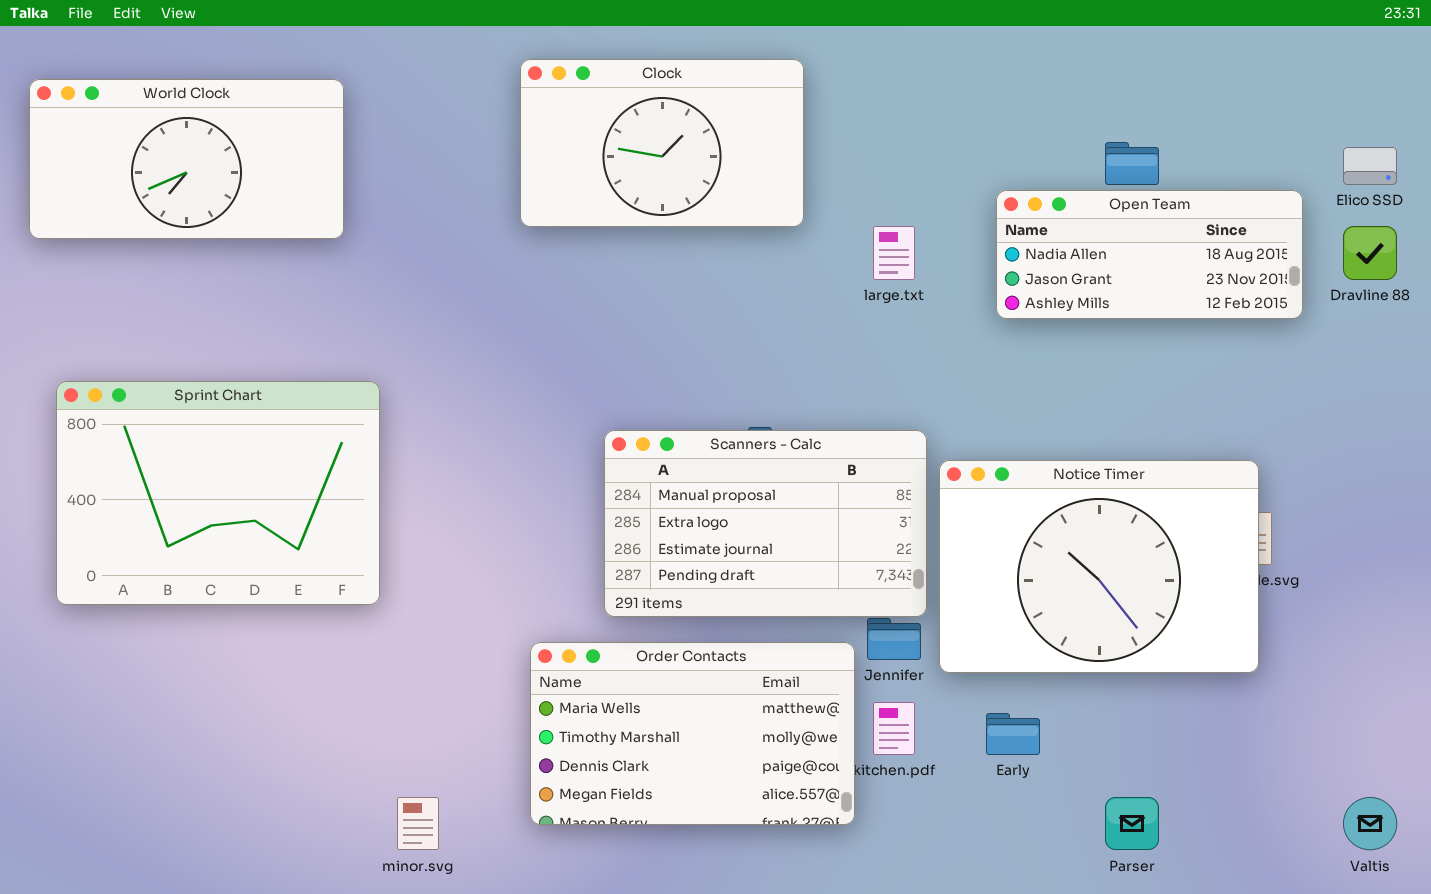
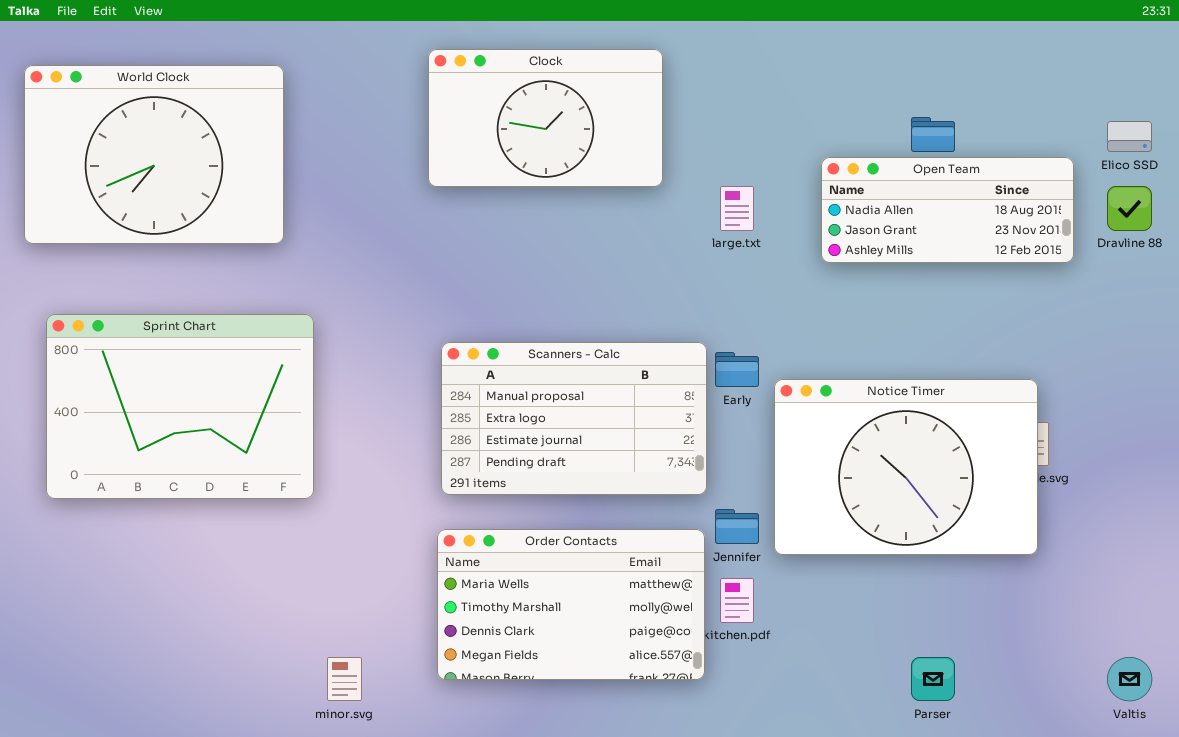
World Clock: [29,79,344,239] -> [24,65,284,244], resized
Scanners - Calc: [604,430,927,617] -> [441,342,707,495], moved
Early: [986,713,1040,755] -> [715,352,759,387], moved

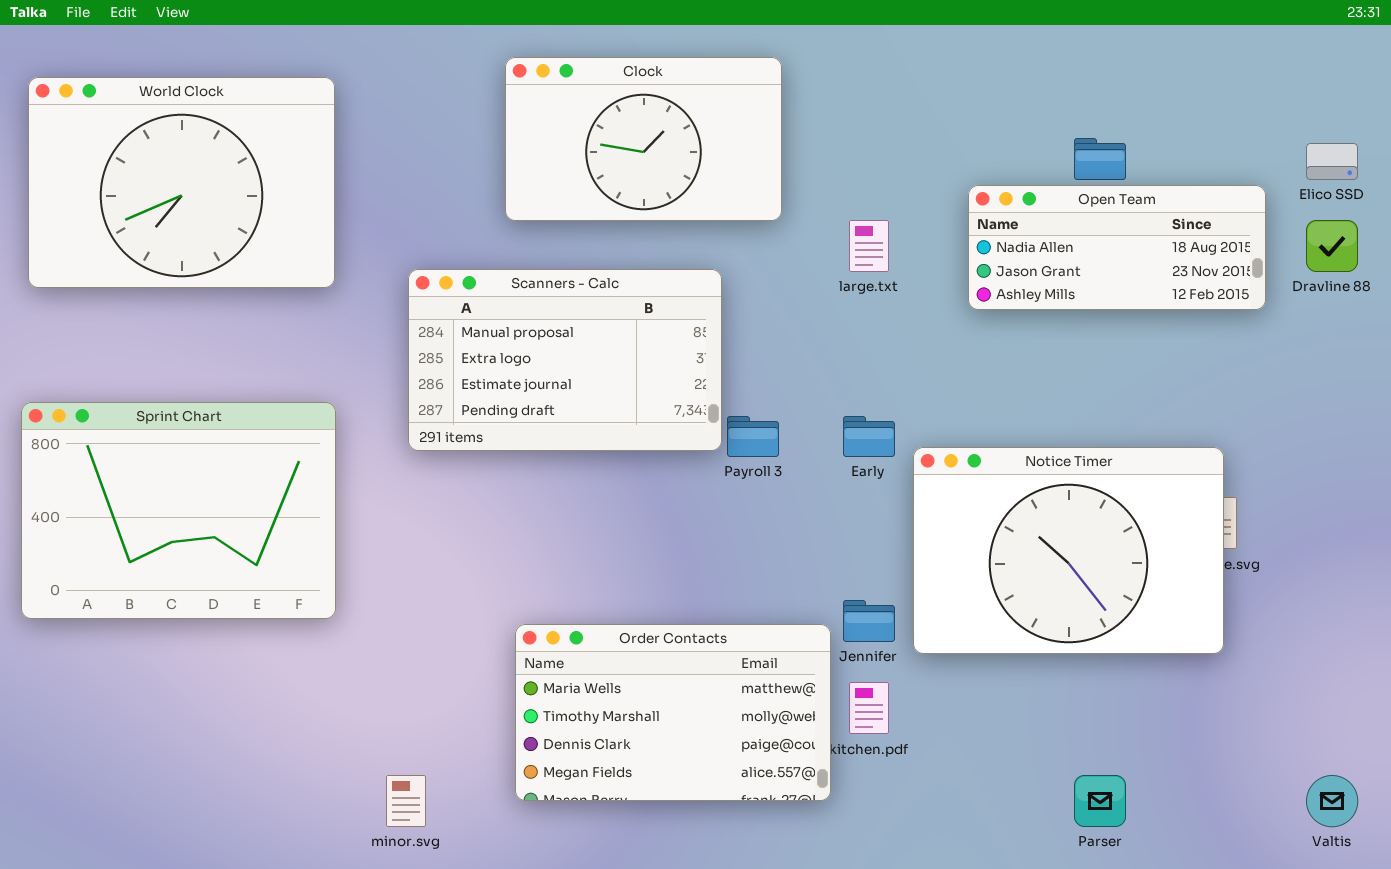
Sprint Chart: [46,314,314,499] -> [21,402,336,619], moved
Scanners - Calc: [441,342,707,495] -> [408,269,722,451], moved

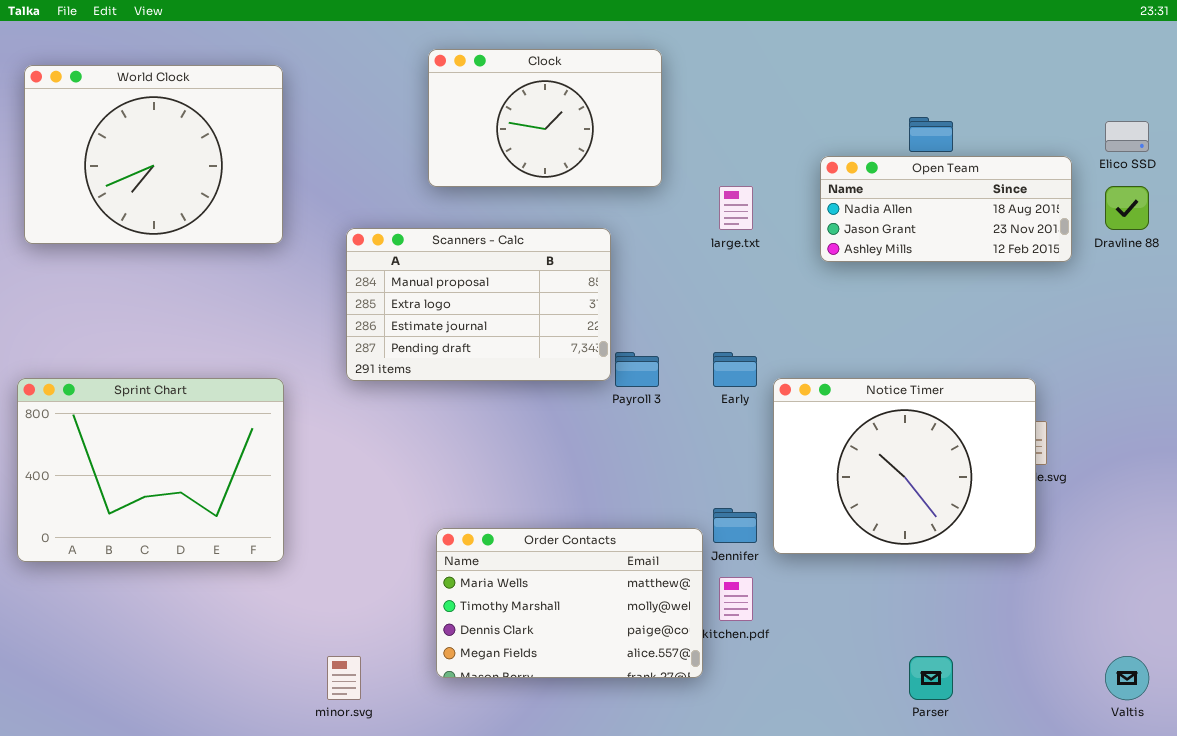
Sprint Chart: [21,402,336,619] -> [17,378,284,562], moved

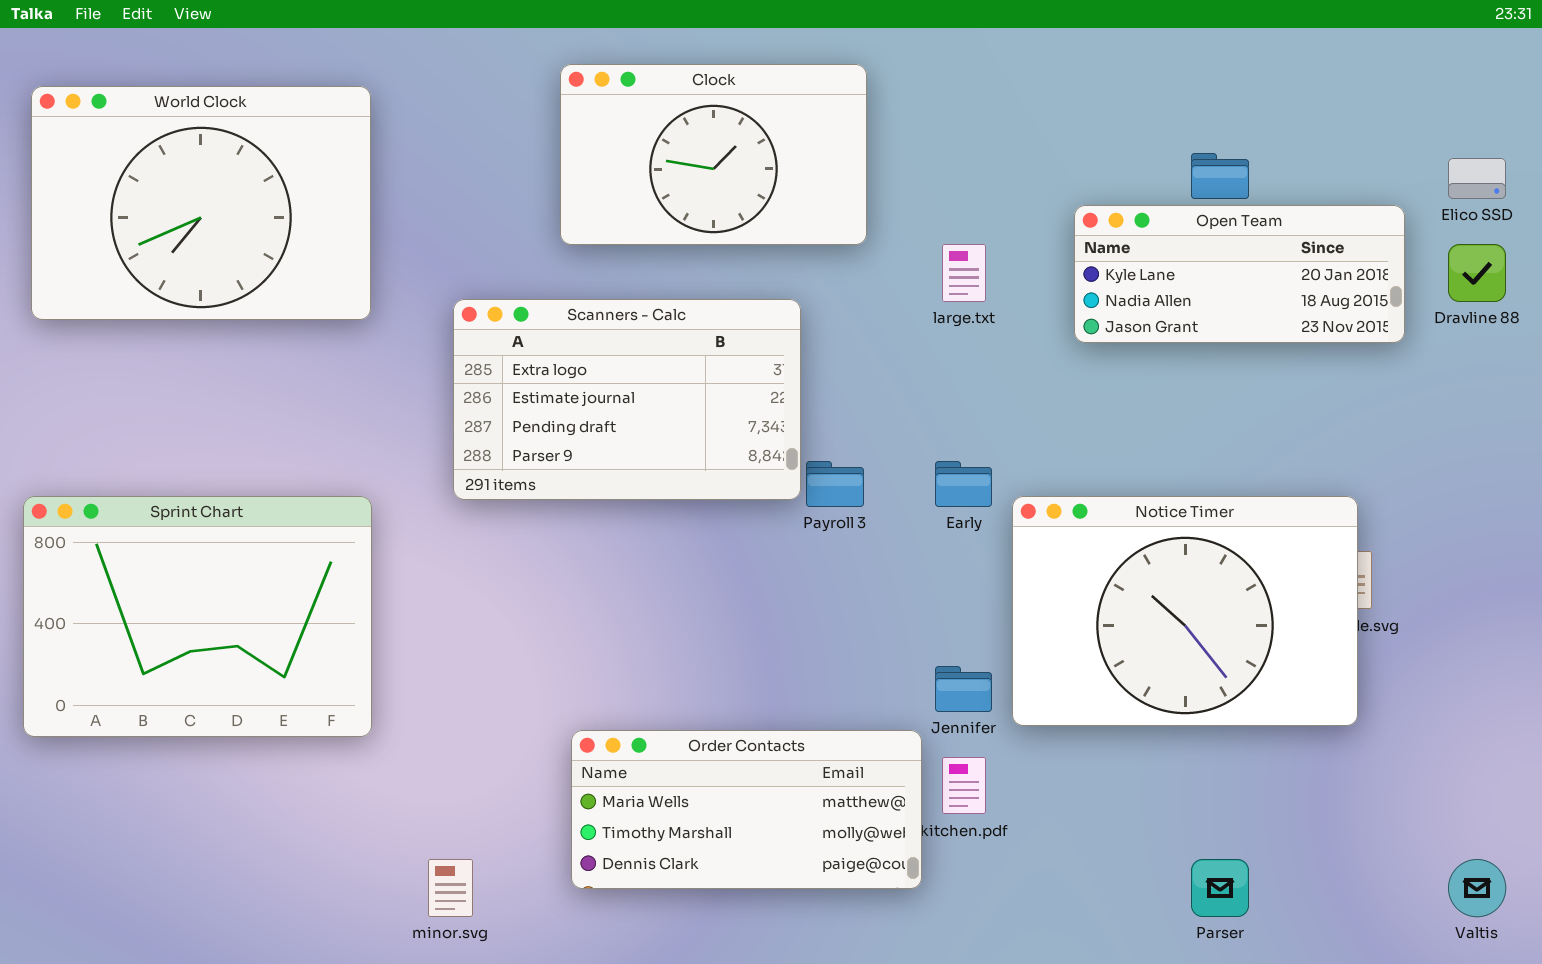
Open Team: [820,156,1072,262] -> [1074,205,1405,343], scrolled up 1 row
Scanners - Calc: [346,228,611,381] -> [453,299,801,500], scrolled down 1 row
Order Contacts: [436,528,703,678] -> [571,730,922,889], resized

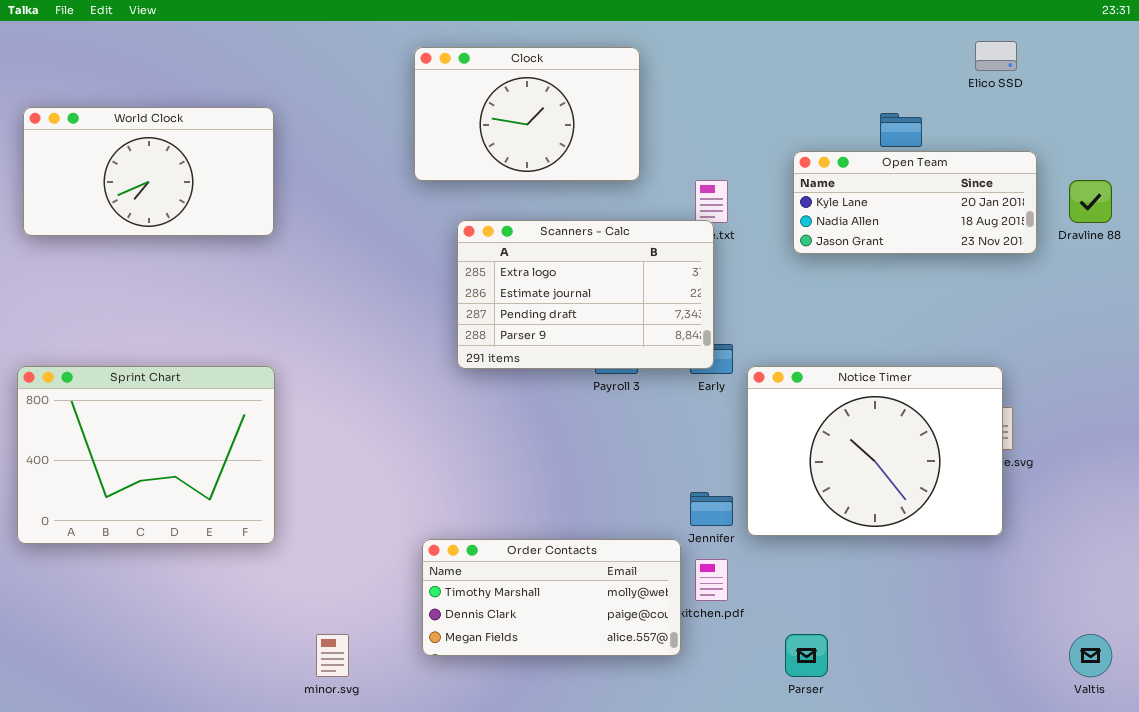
World Clock: [31,86,371,320] -> [23,107,274,236], resized
Elico SSD: [1448,158,1506,199] -> [975,41,1017,71], moved
Scanners - Calc: [453,299,801,500] -> [457,220,714,369], moved
Order Contacts: [571,730,922,889] -> [422,539,681,656], scrolled down 1 row
Parser: [1191,859,1249,917] -> [785,634,828,677], moved

